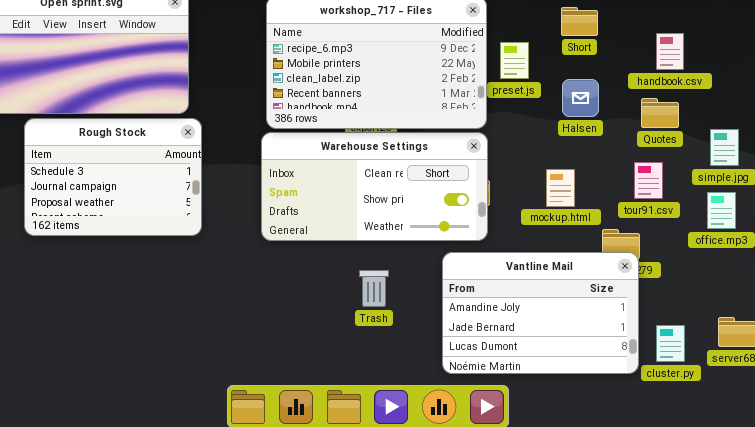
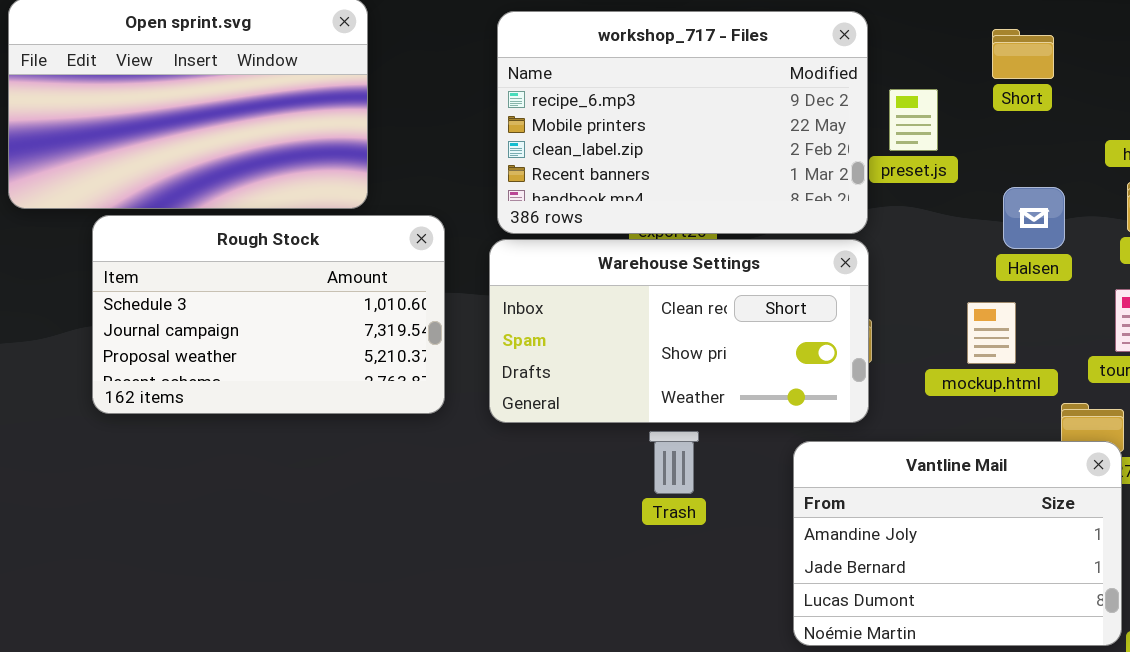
Halsen: [562,79,599,117] -> [1003,187,1065,249], moved
Rough Stock: [24,118,202,236] -> [92,215,445,414], resized
Trash: [359,270,389,307] -> [649,431,699,494], moved

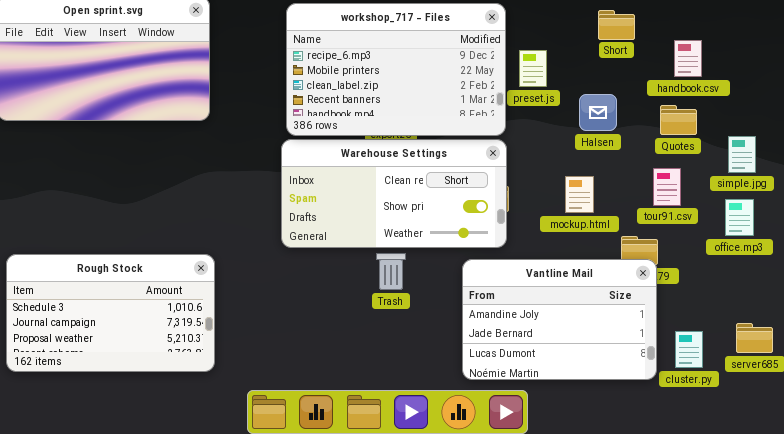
Short: [992,29,1054,79] -> [598,10,635,40], moved
Halsen: [1003,187,1065,249] -> [579,94,617,131], moved
Rough Stock: [92,215,445,414] -> [6,254,215,372], moved

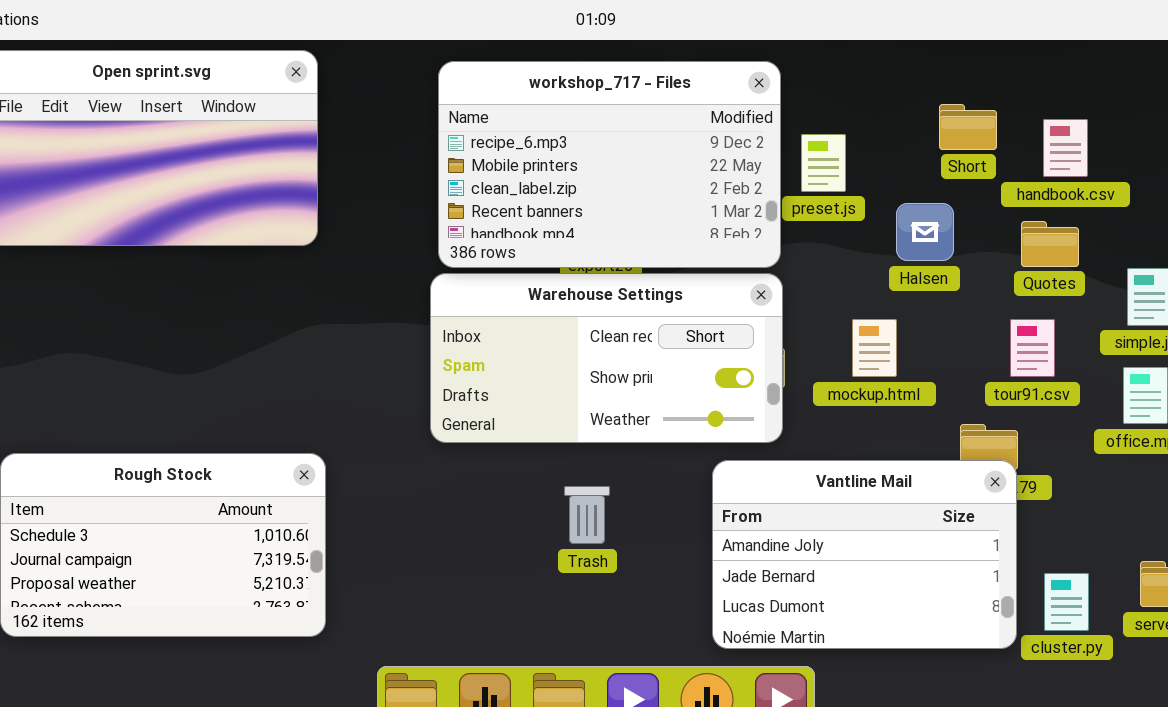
Short: [598,10,635,40] -> [939,104,997,150], moved
mockup.html: [565,176,594,213] -> [852,319,897,377], moved
Trash: [376,253,406,290] -> [564,486,610,544], moved

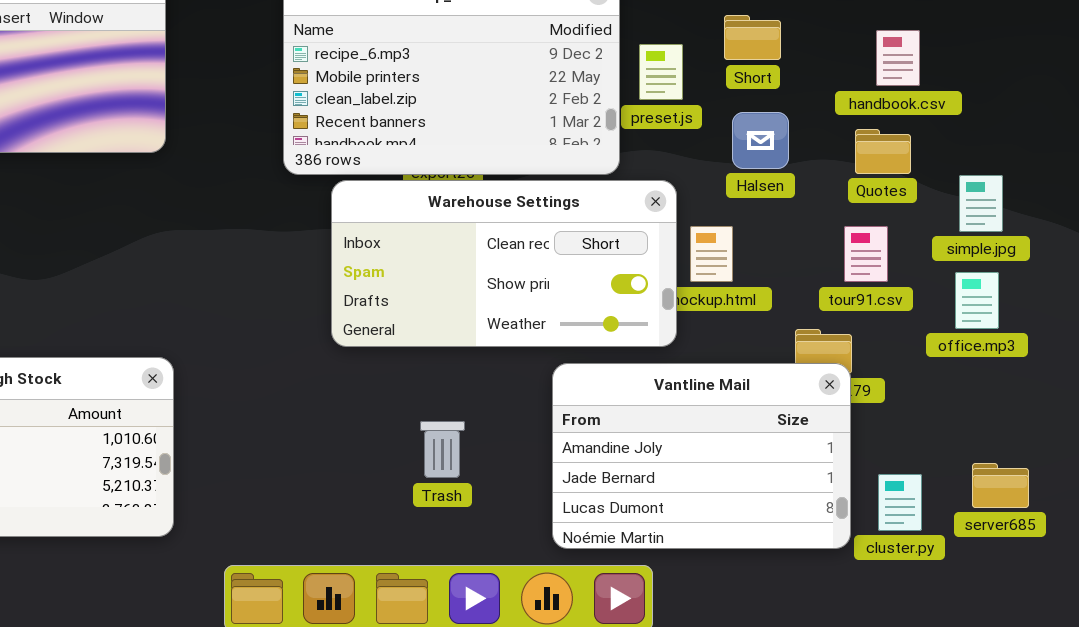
Short: [939,104,997,150] -> [724,15,781,60], moved
Warehouse Settings: [430,273,783,443] -> [331,180,677,347], moved
Trash: [564,486,610,544] -> [420,421,465,478], moved

